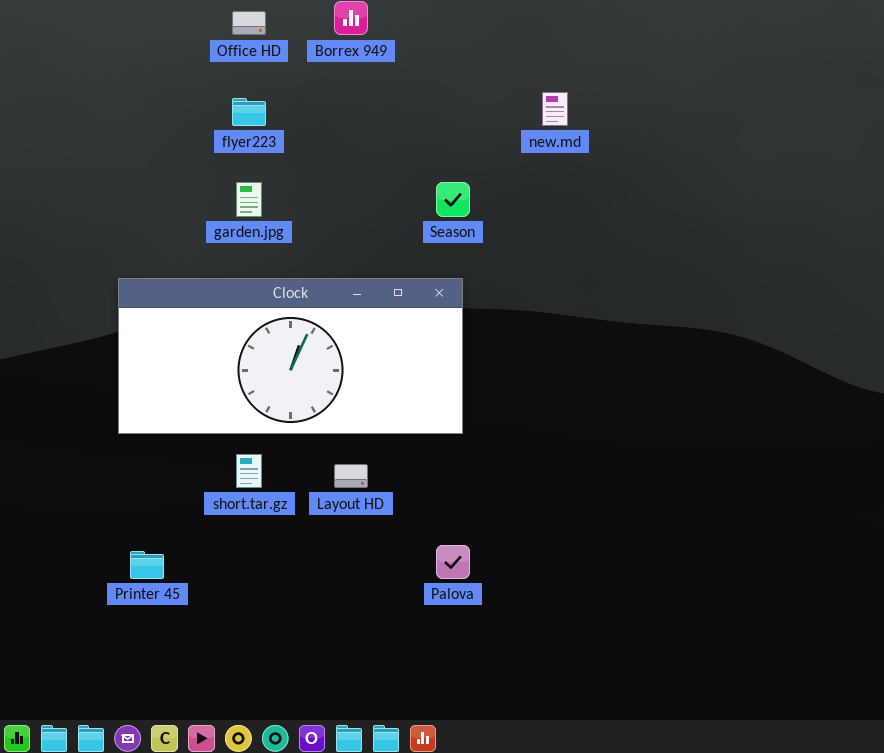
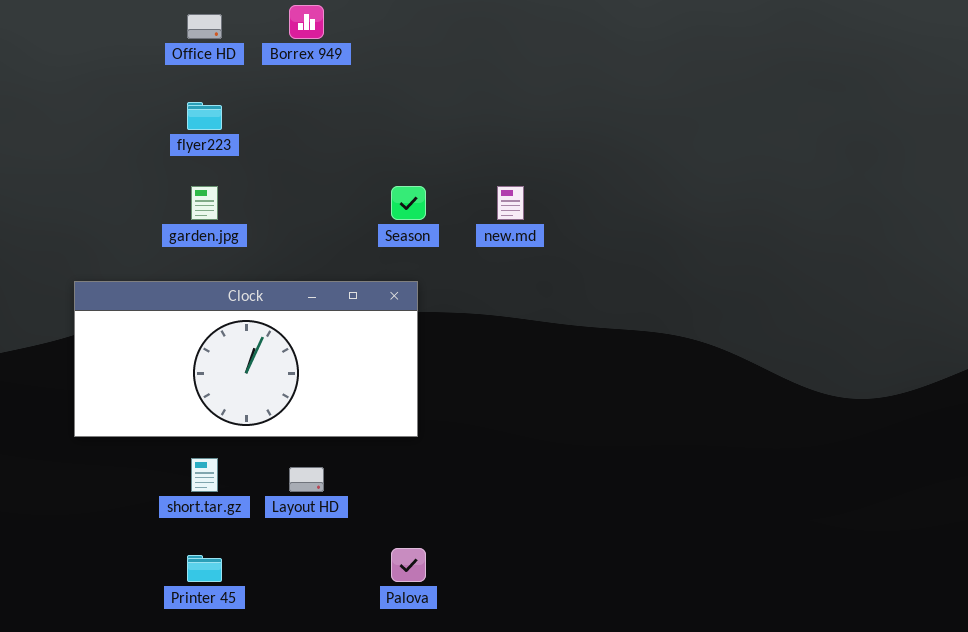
new.md: [542,92,568,126] -> [497,186,524,220], moved
Printer 45: [130,551,164,579] -> [187,555,222,582], moved

